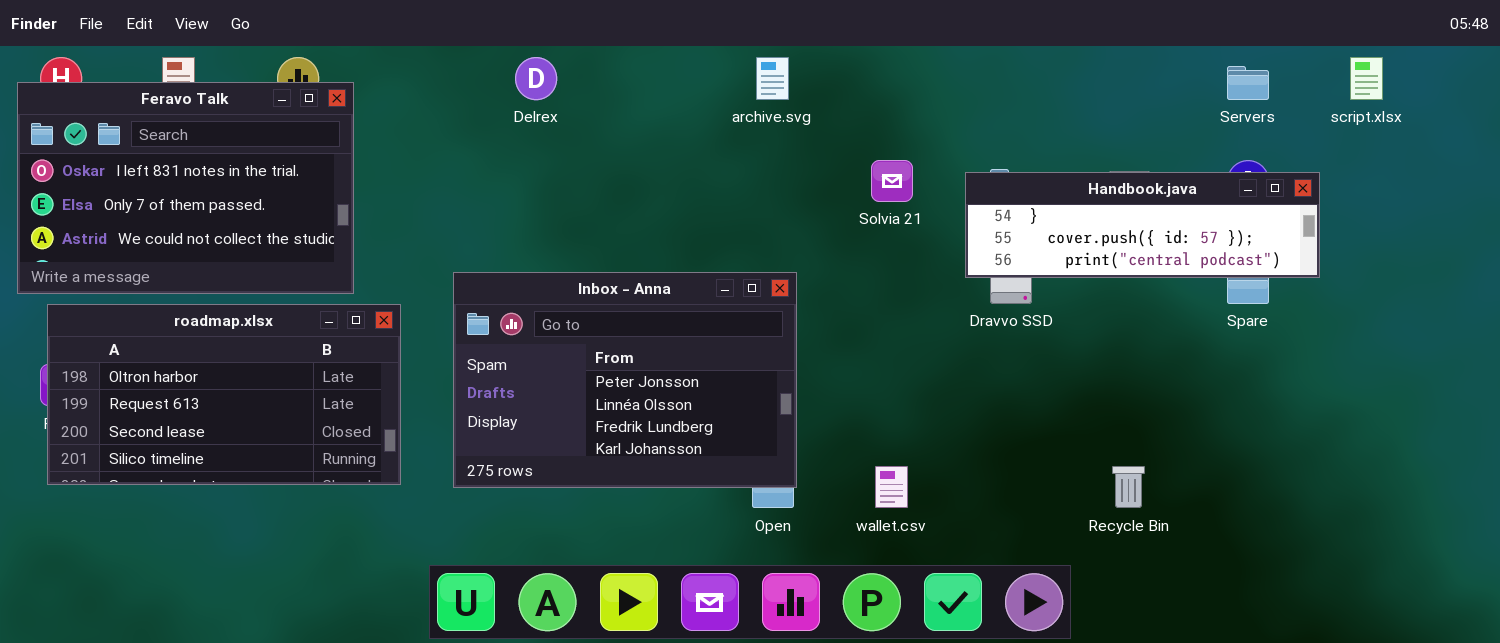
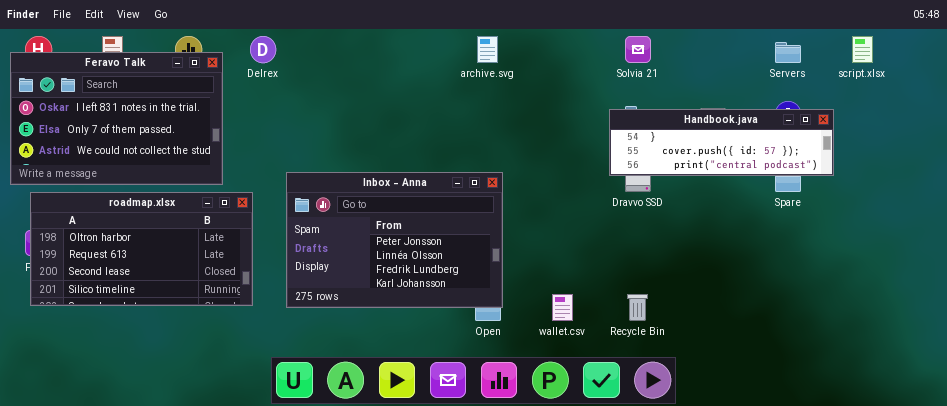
Delrex: [515,57,557,100] -> [250,36,276,63], moved
Solvia 21: [871,160,913,202] -> [625,36,651,63], moved
Recycle Bin: [1112,466,1145,508] -> [627,294,648,321], moved

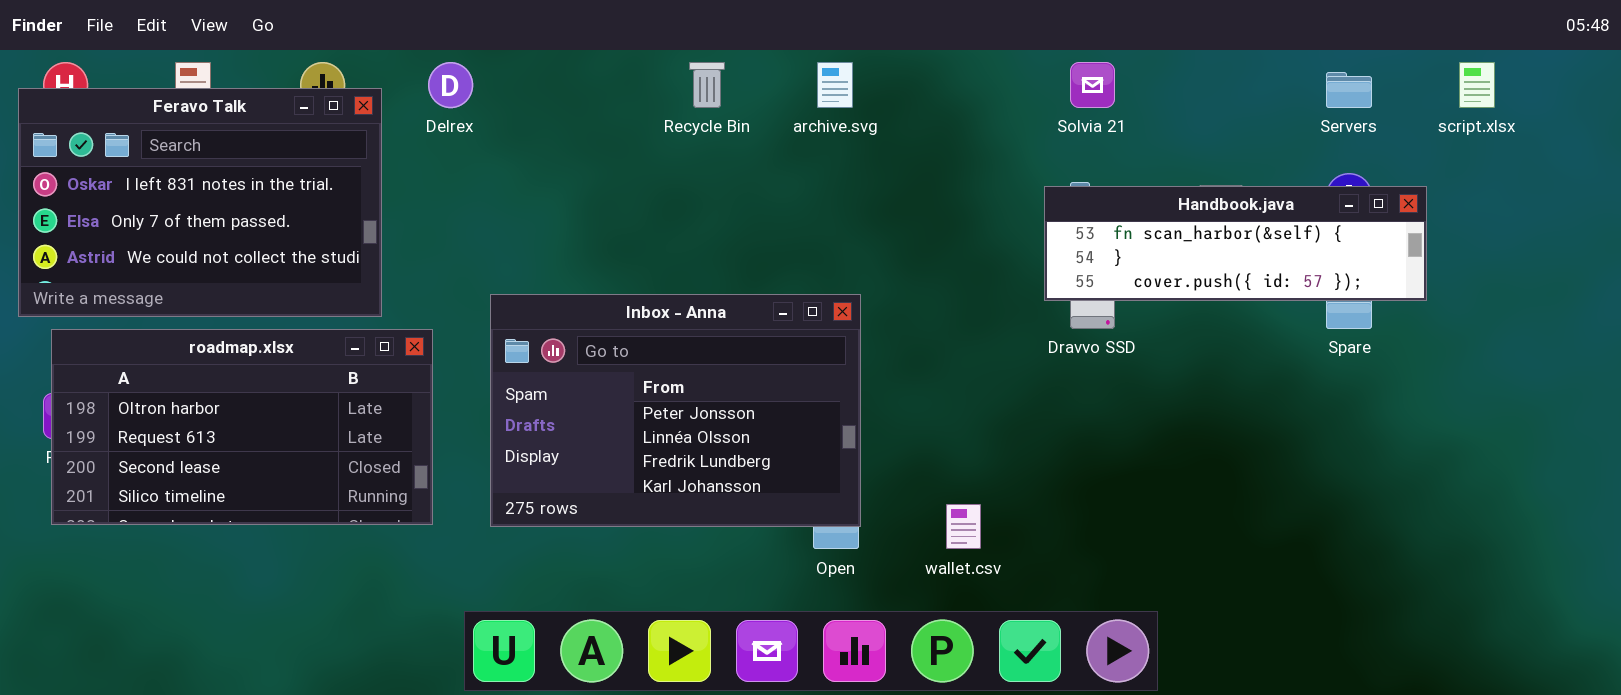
Handbook.java: [609,109,834,176] -> [1044,186,1427,301], scrolled up 1 row
Recycle Bin: [627,294,648,321] -> [689,62,725,108], moved

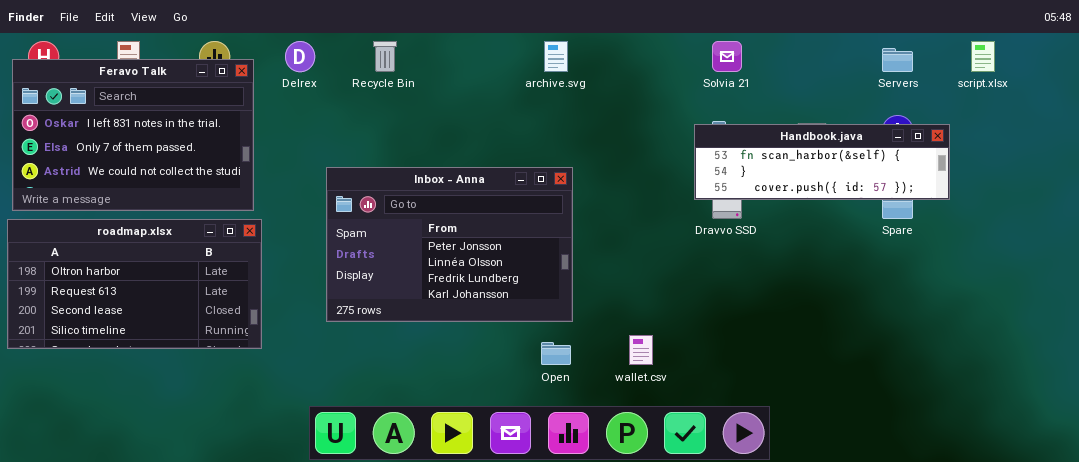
Recycle Bin: [689,62,725,108] -> [373,41,397,72], moved
Inbox - Anna: [490,294,861,527] -> [326,167,573,322], moved
roadmap.xlsx: [51,329,433,525] -> [7,219,262,349], moved

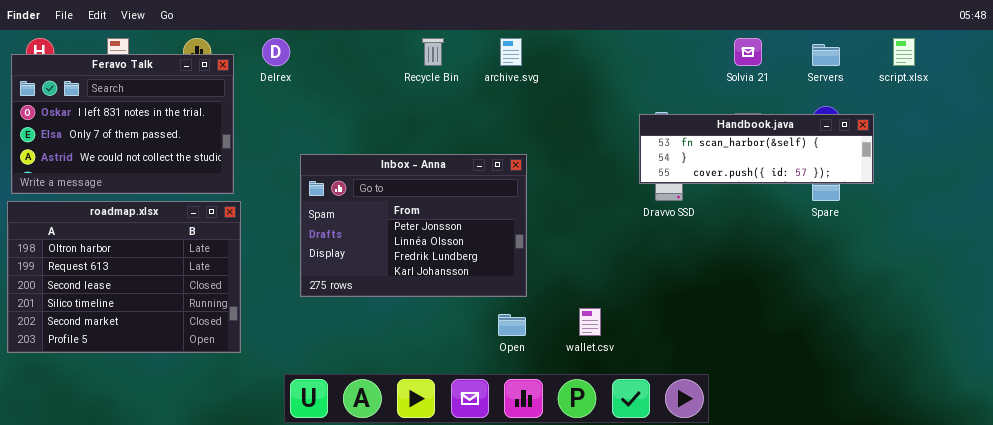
Recycle Bin: [373,41,397,72] -> [422,38,444,66], moved
Solvia 21: [712,41,742,72] -> [734,38,762,66], moved
roadmap.xlsx: [7,219,262,349] -> [7,201,241,353], resized

